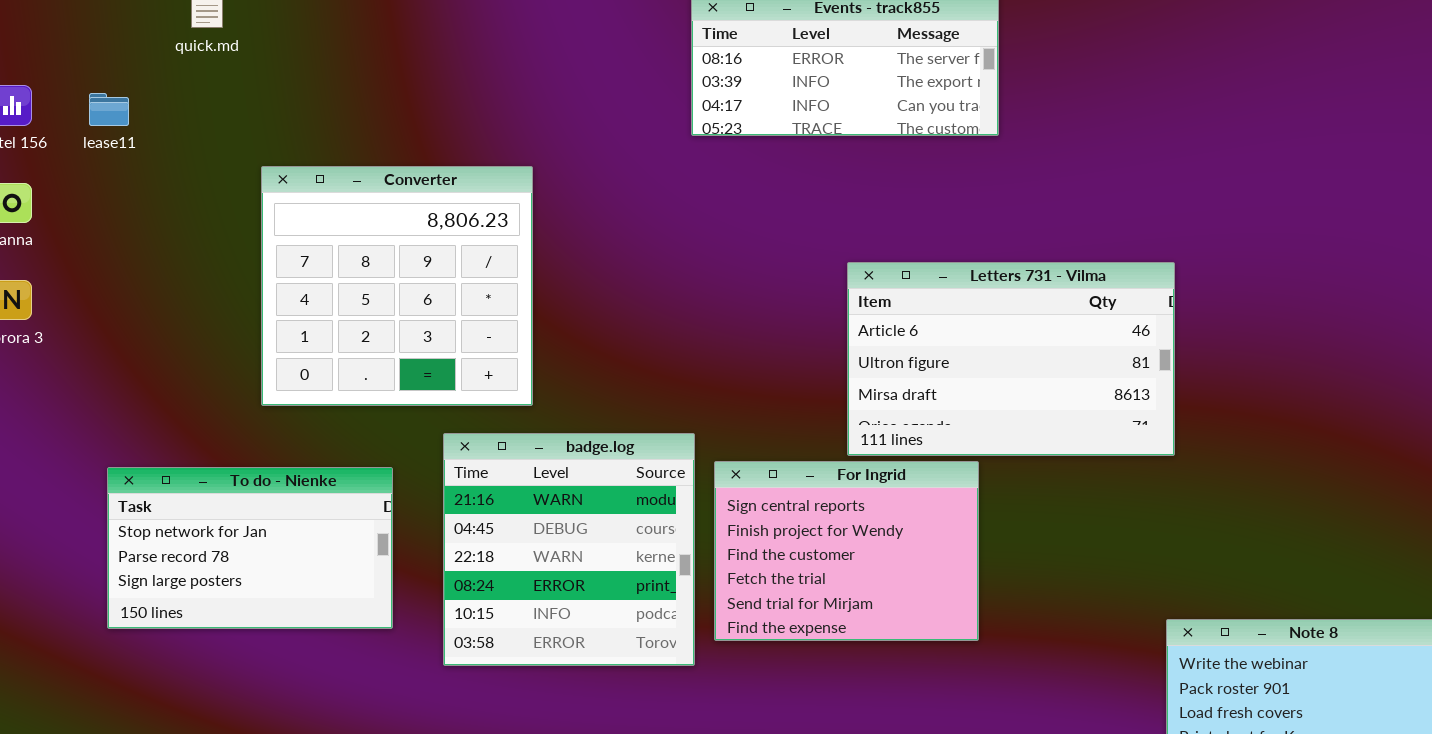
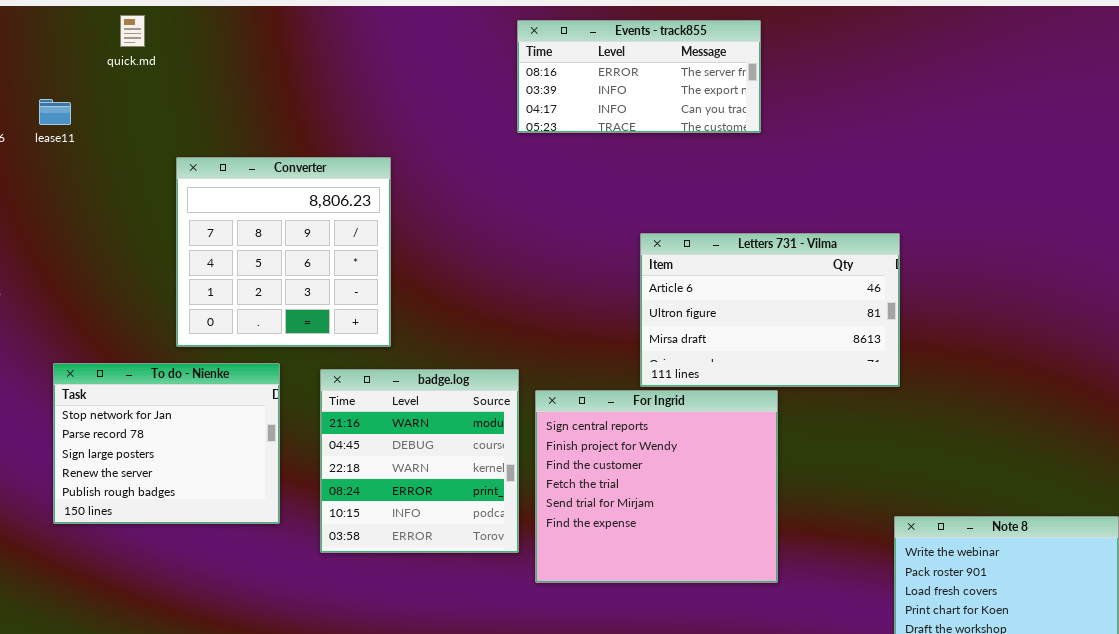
For Ingrid: [714,461,979,641] -> [535,390,778,583], resized
To do - Nienke: [107,467,393,629] -> [53,363,280,524], resized

